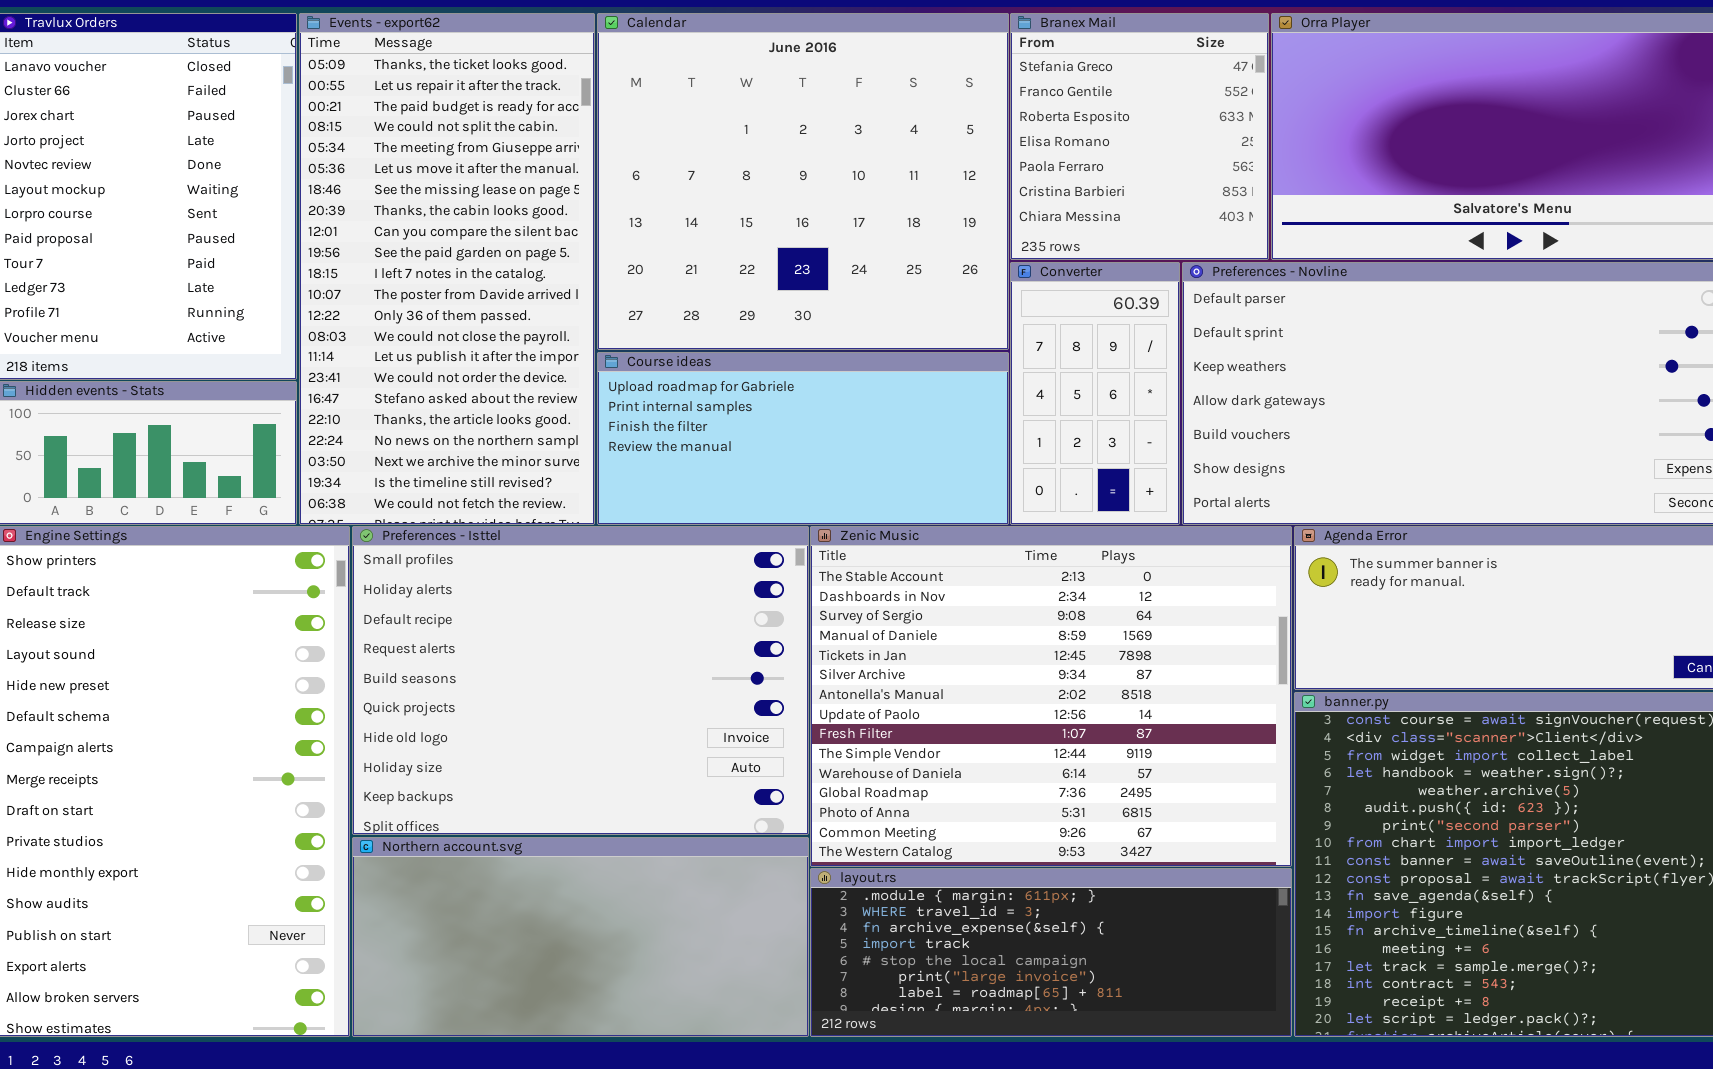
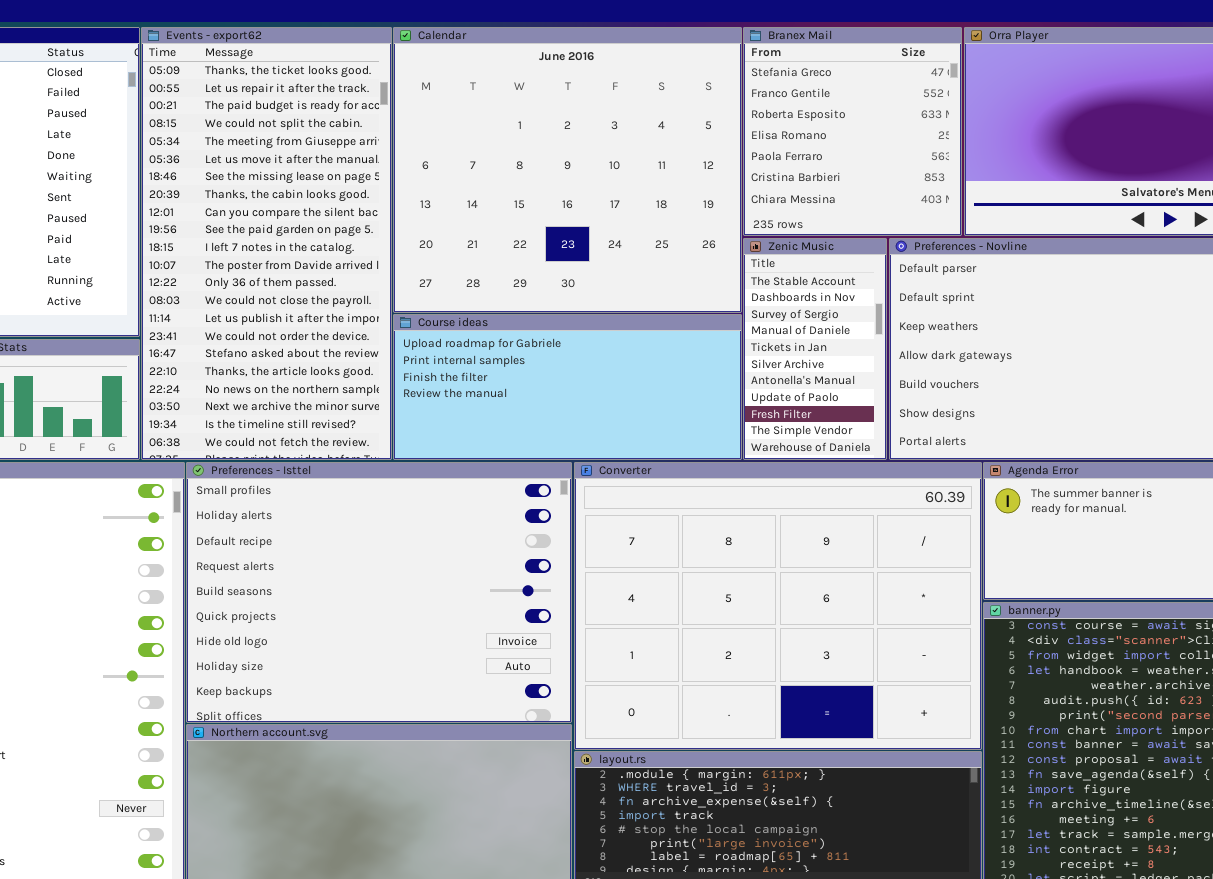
Converter: [1010,262,1180,525] -> [574,462,982,750], moved, resized
Zenic Music: [810,526,1292,867] -> [743,238,887,460], moved, resized

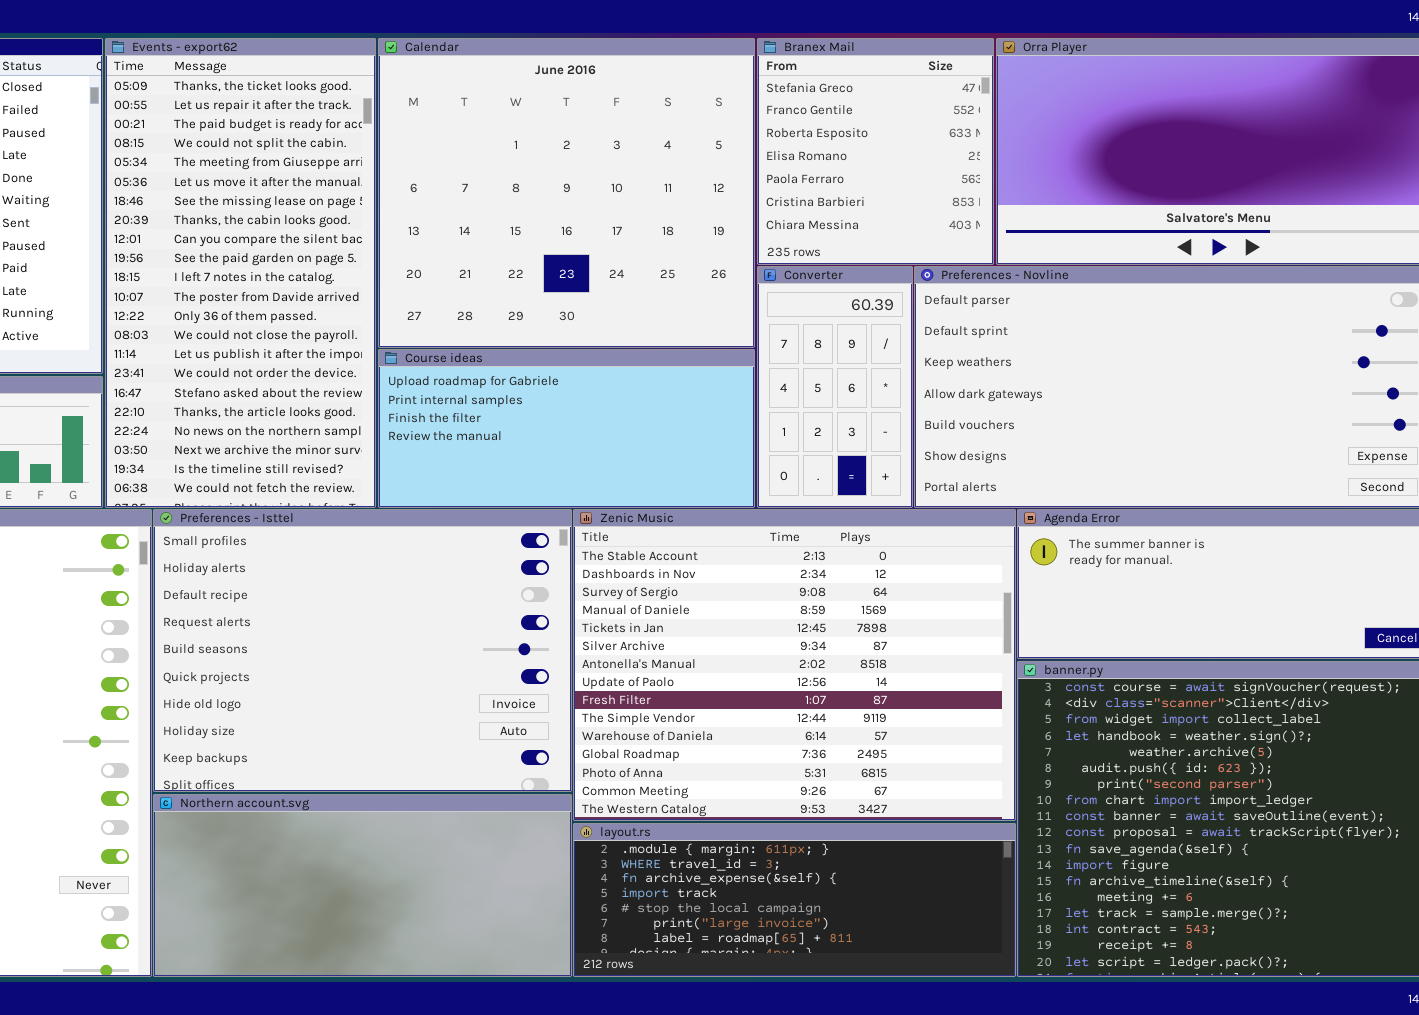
Zenic Music: [743,238,887,460] -> [573,509,1016,821], moved, resized
Converter: [574,462,982,750] -> [757,266,913,508], moved, resized

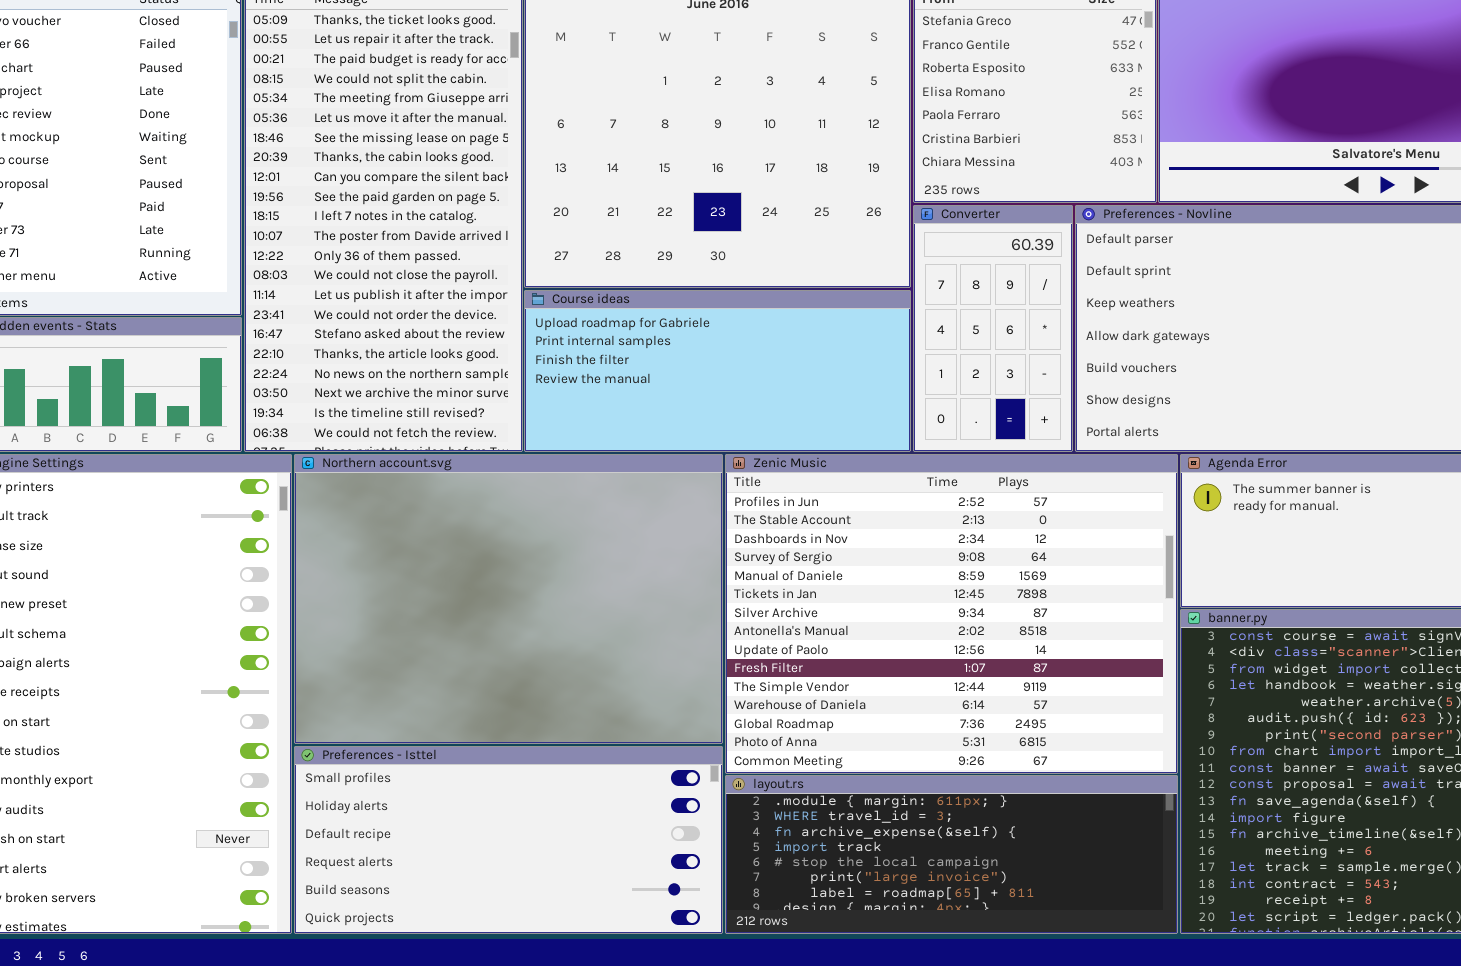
Preferences - Isttel: [153,509,572,792] -> [294,746,723,934], moved, resized
Zenic Music: [573,509,1016,821] -> [725,454,1178,774], scrolled up 1 row
Northern account.svg: [153,794,572,977] -> [294,454,723,744], moved, resized

